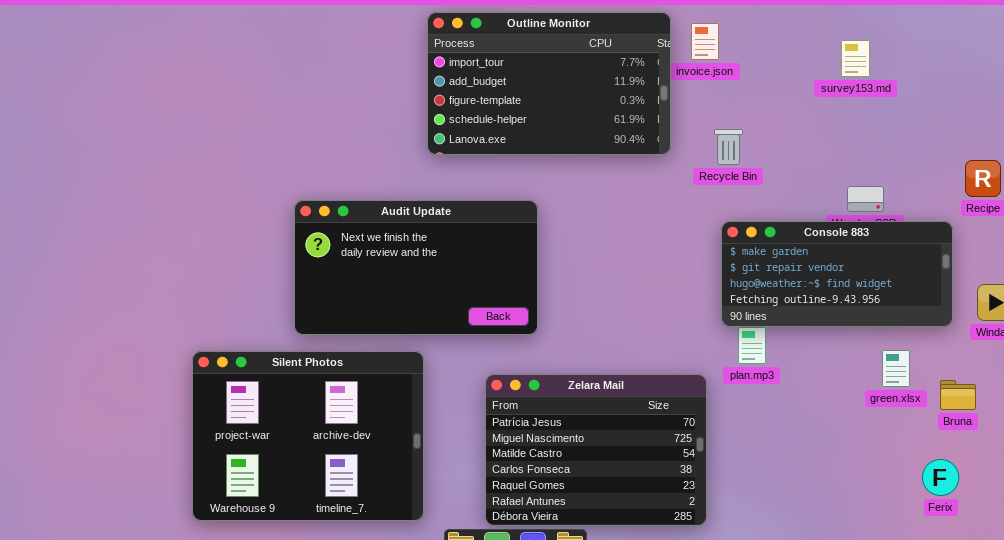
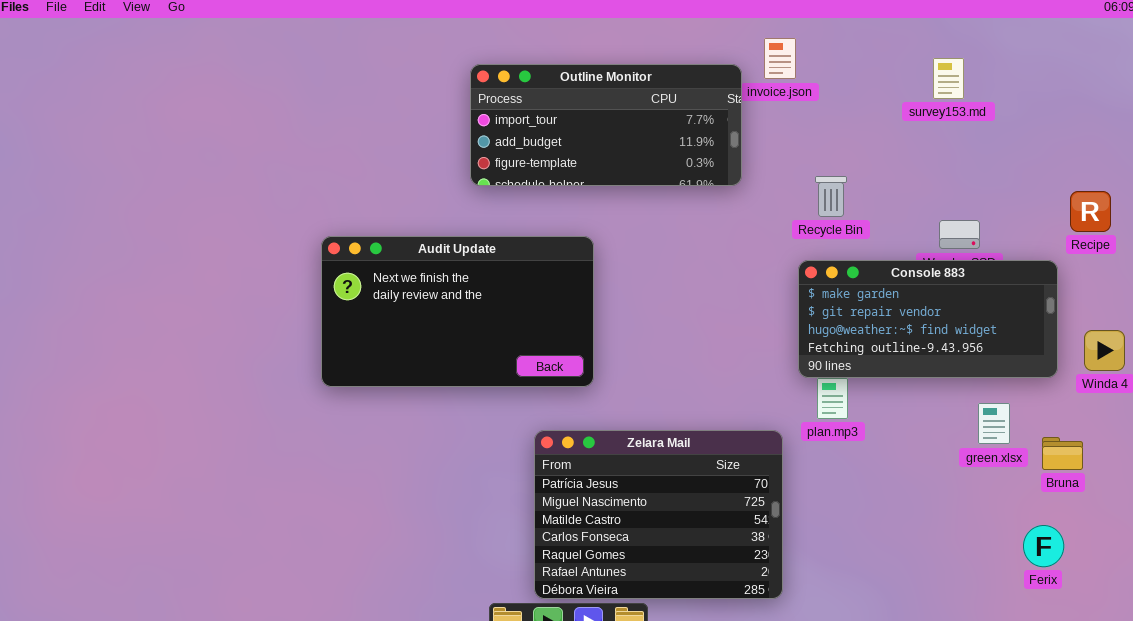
Outline Monitor: [427,12,671,155] -> [470,64,742,186], resized
Recycle Bin: [714,129,743,165] -> [815,176,847,217], moved
Silent Photos: [192,351,424,521] -> none, closed

